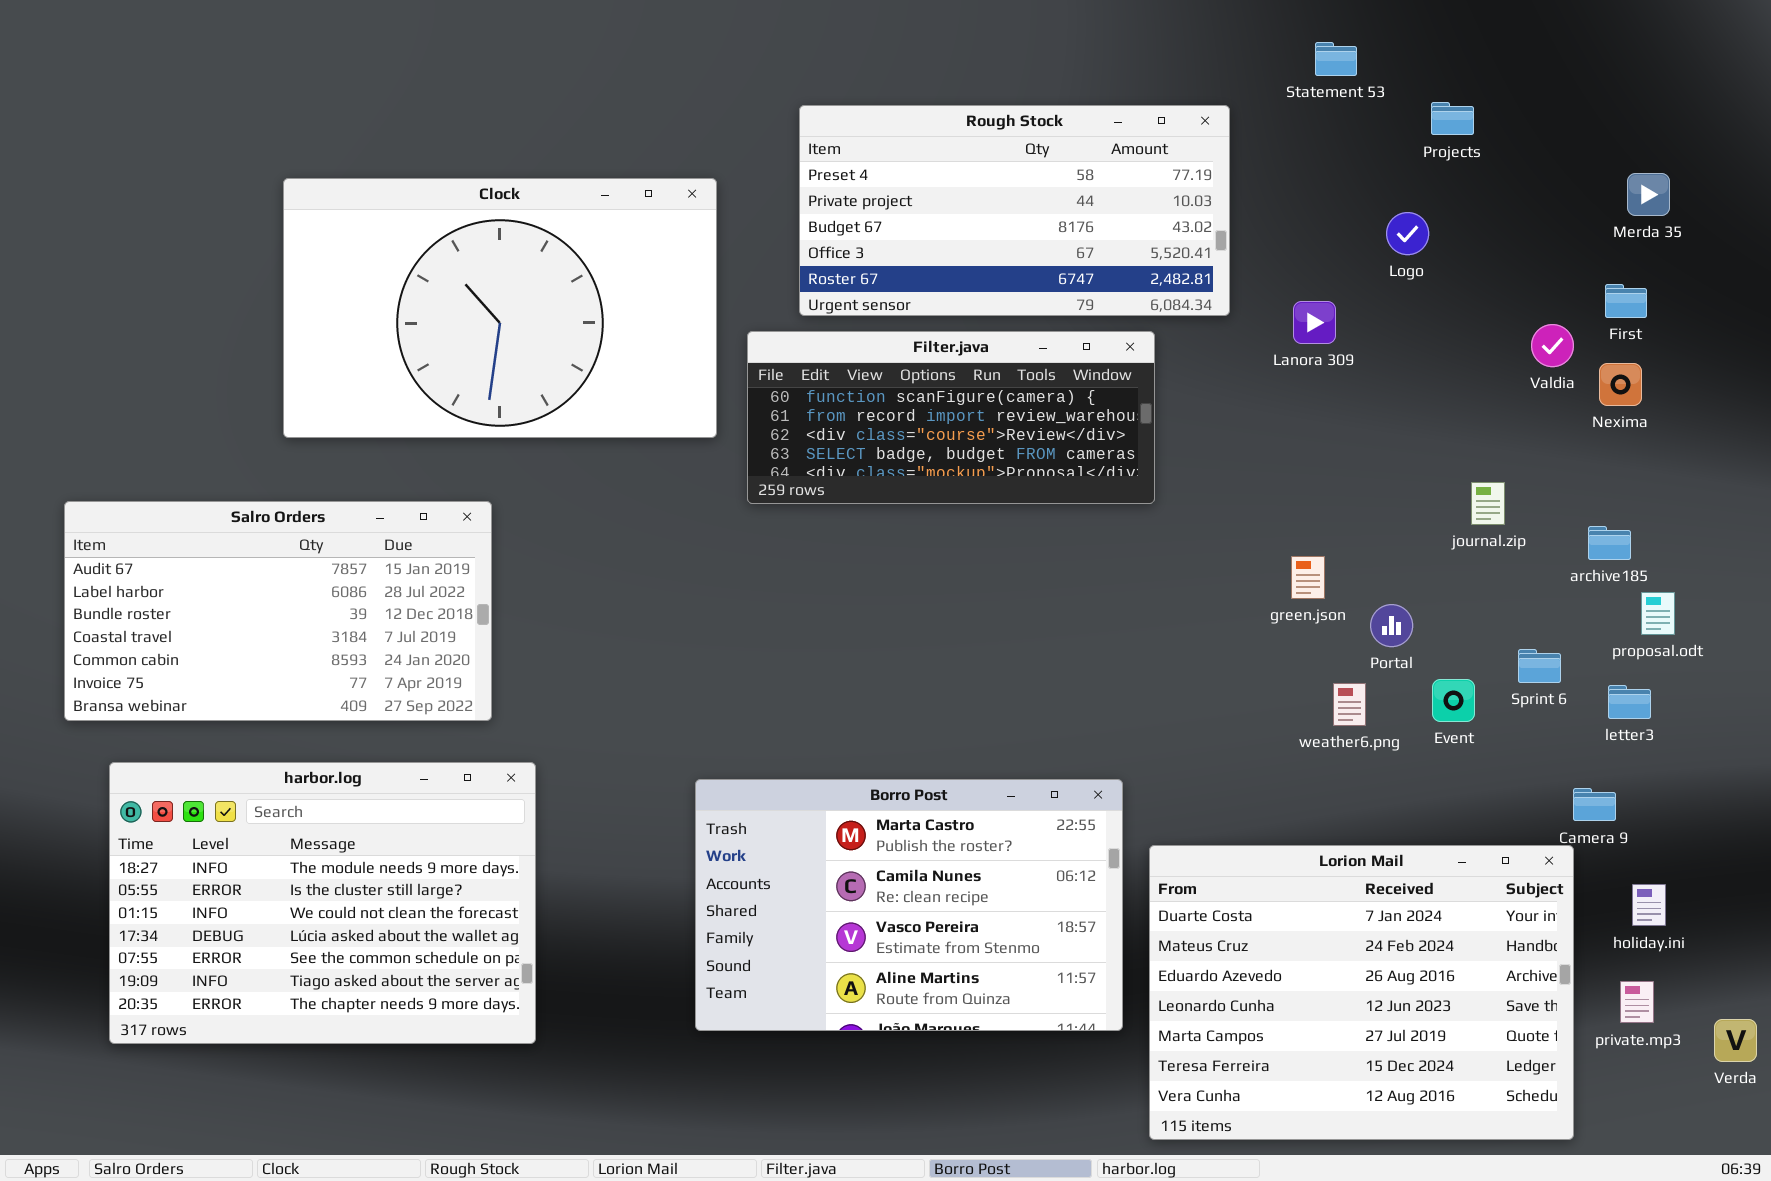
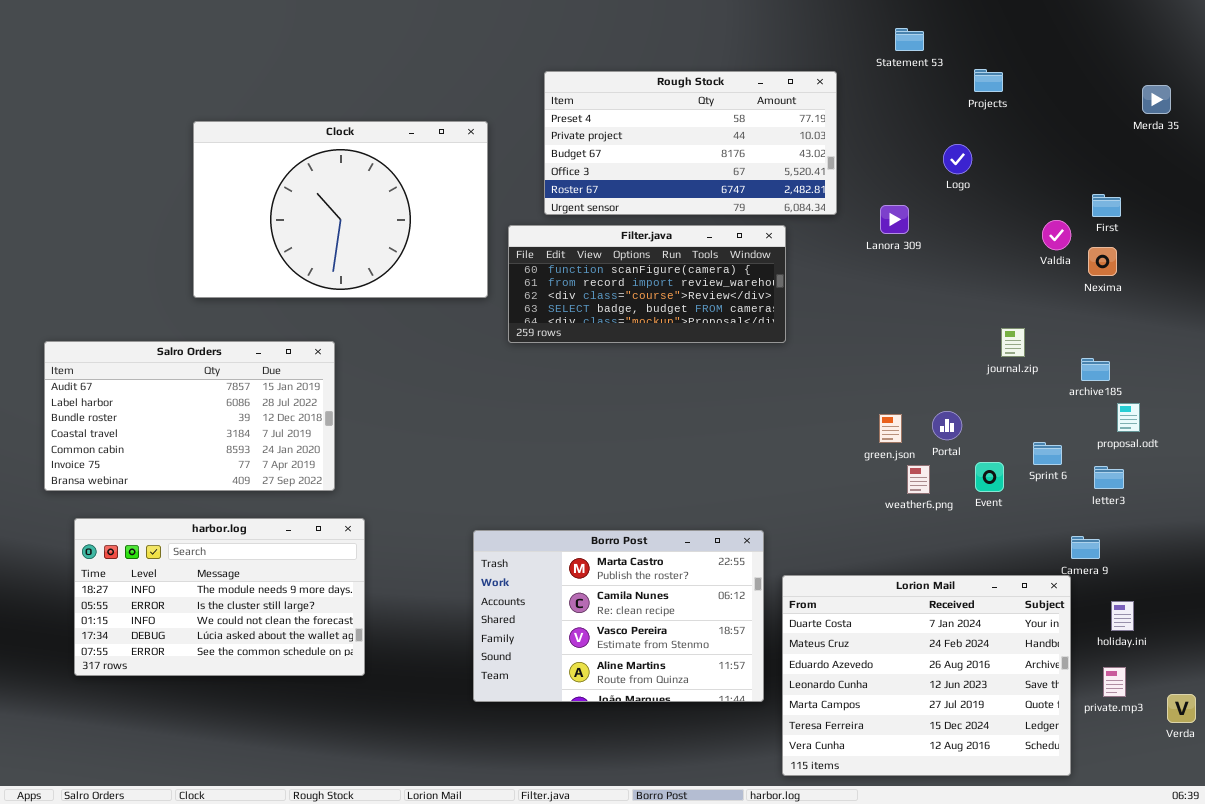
Merda 35: [1627,173,1670,216] -> [1142,85,1171,114], moved
green.json: [1291,556,1325,599] -> [879,414,902,443], moved
harbor.log: [109,762,536,1044] -> [74,518,365,676], resized

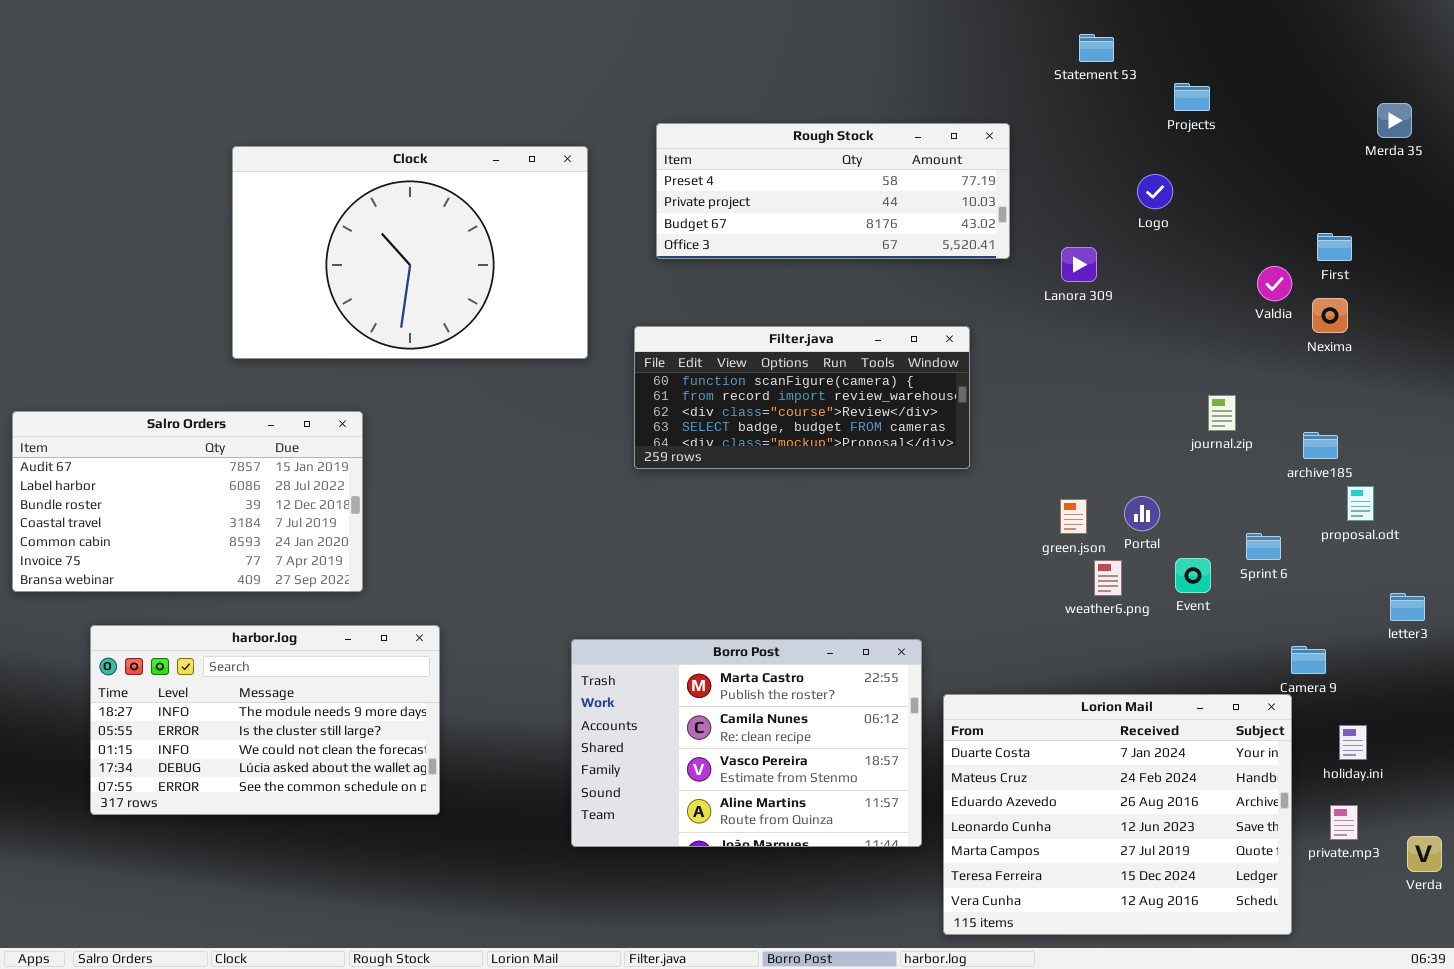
Rough Stock: [544,71,837,215] -> [656,123,1010,259], resized
Filter.java: [508,225,786,343] -> [634,326,970,469], moved
Salro Orders: [44,341,335,491] -> [12,411,363,592], moved
letter3: [1094,466,1124,489] -> [1390,593,1425,621], moved

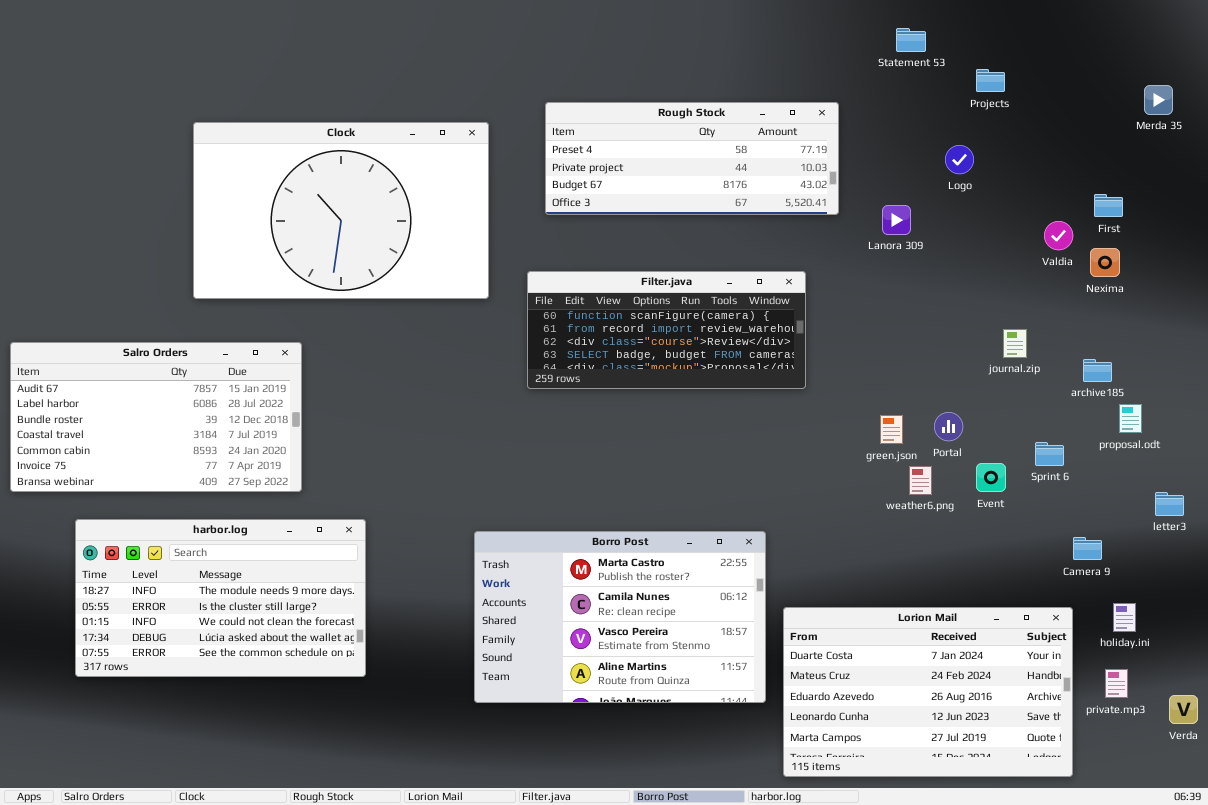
Lorion Mail: [943,694,1292,935] -> [783,607,1073,777], resized

